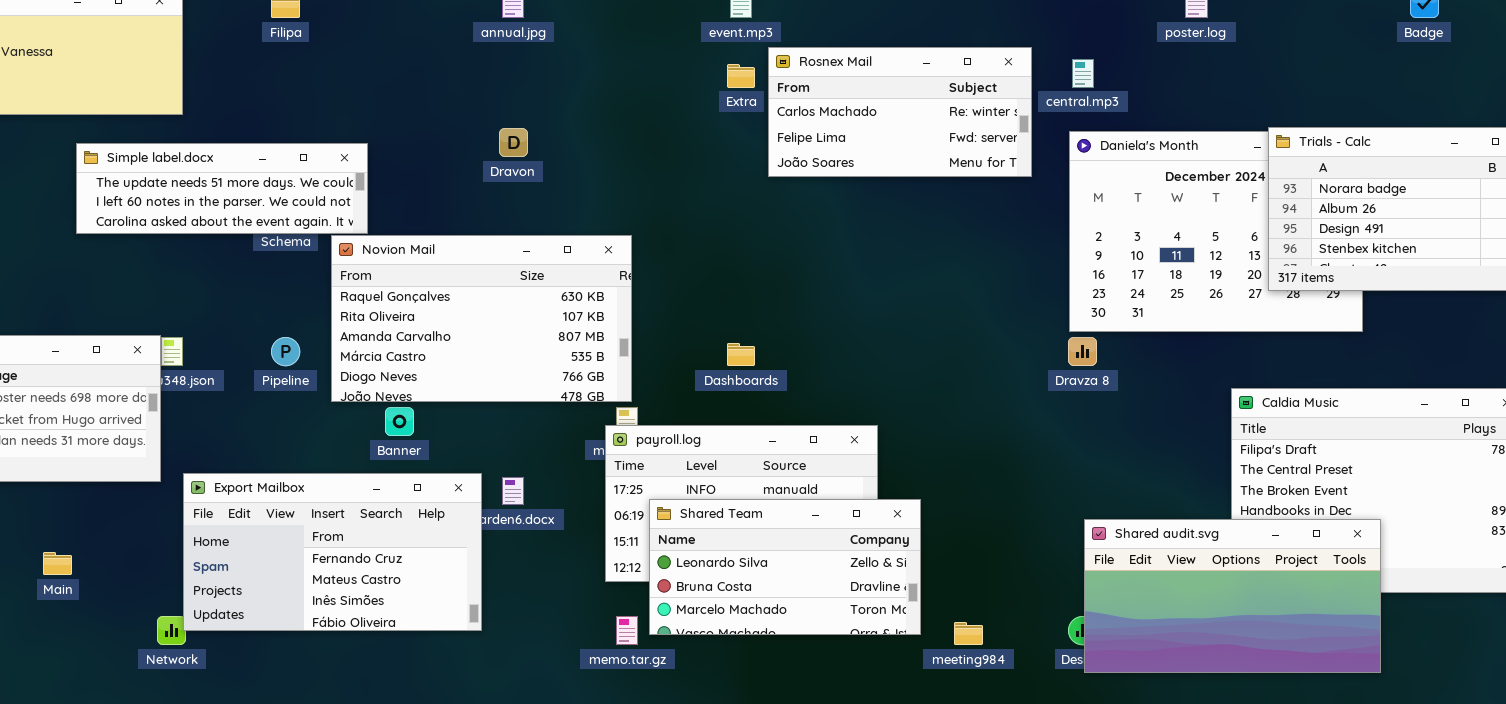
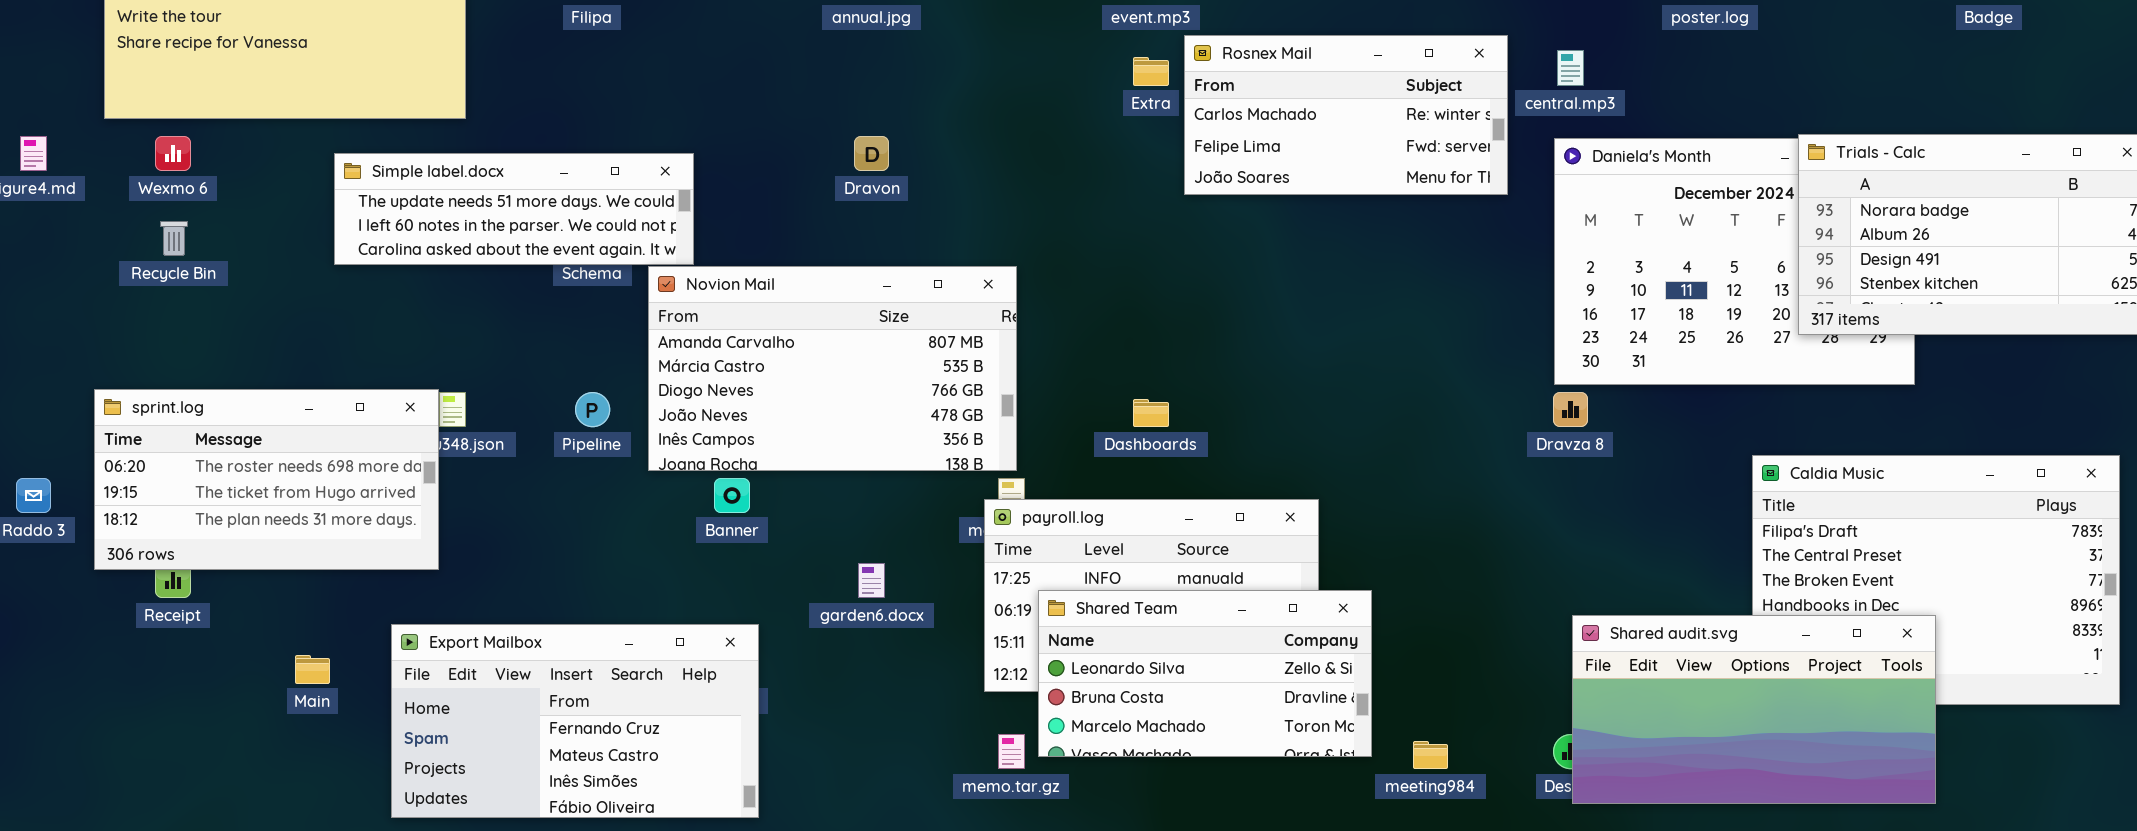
Novion Mail: [331,235,632,402] -> [648,266,1017,471], scrolled down 2 rows
Export Mailbox: [183,473,482,631] -> [391,624,759,818], moved

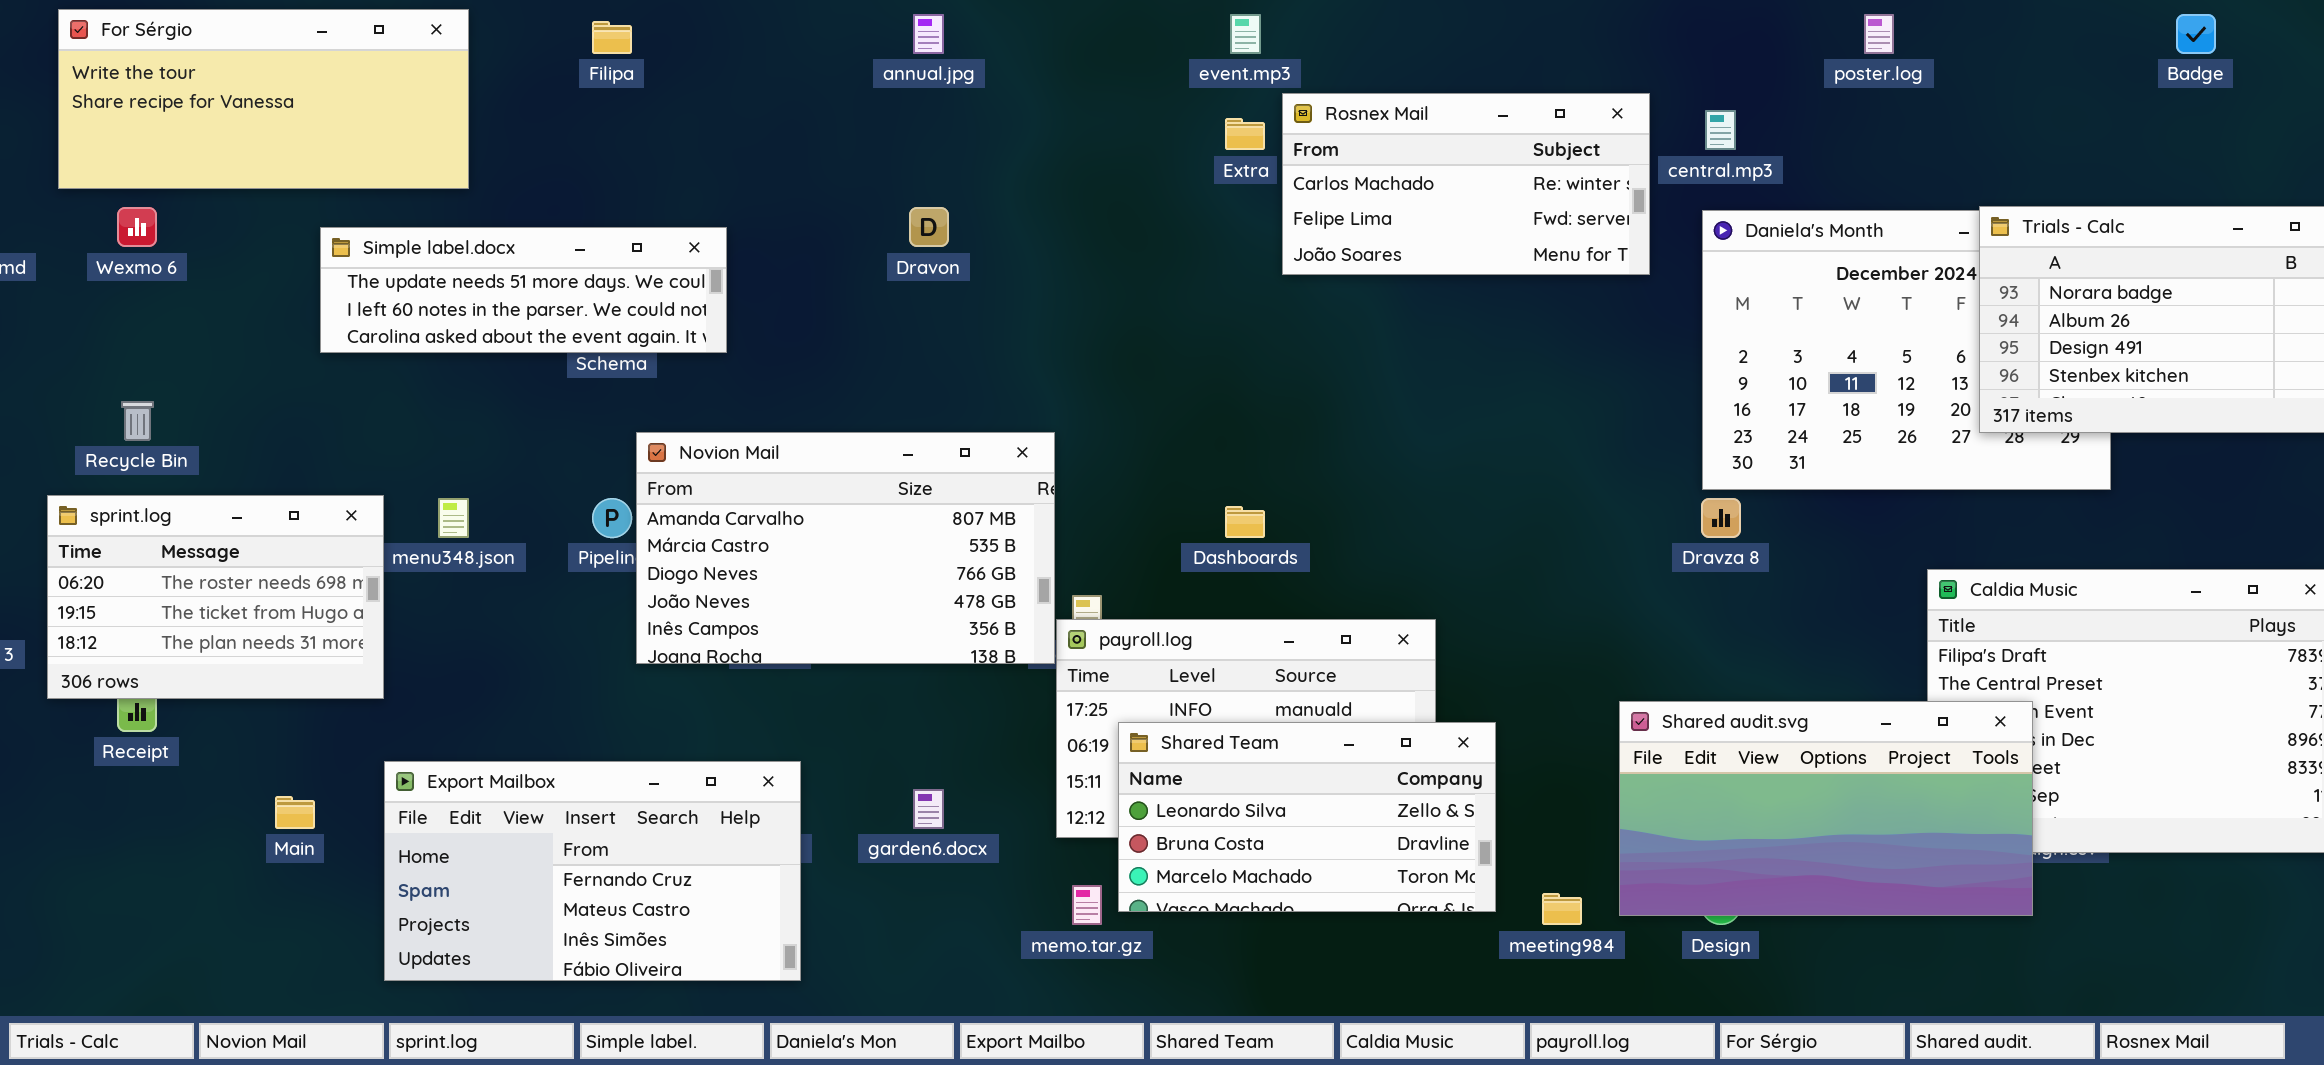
Recycle Bin: [160,221,188,256] -> [121,401,154,441], moved
Novion Mail: [648,266,1017,471] -> [636,432,1055,664], moved
sprint.log: [94,389,439,570] -> [47,495,384,699], resized
garden6.docx: [858,563,885,598] -> [913,789,944,829], moved
Shared audit.svg: [1572,615,1936,804] -> [1619,701,2033,916], moved

